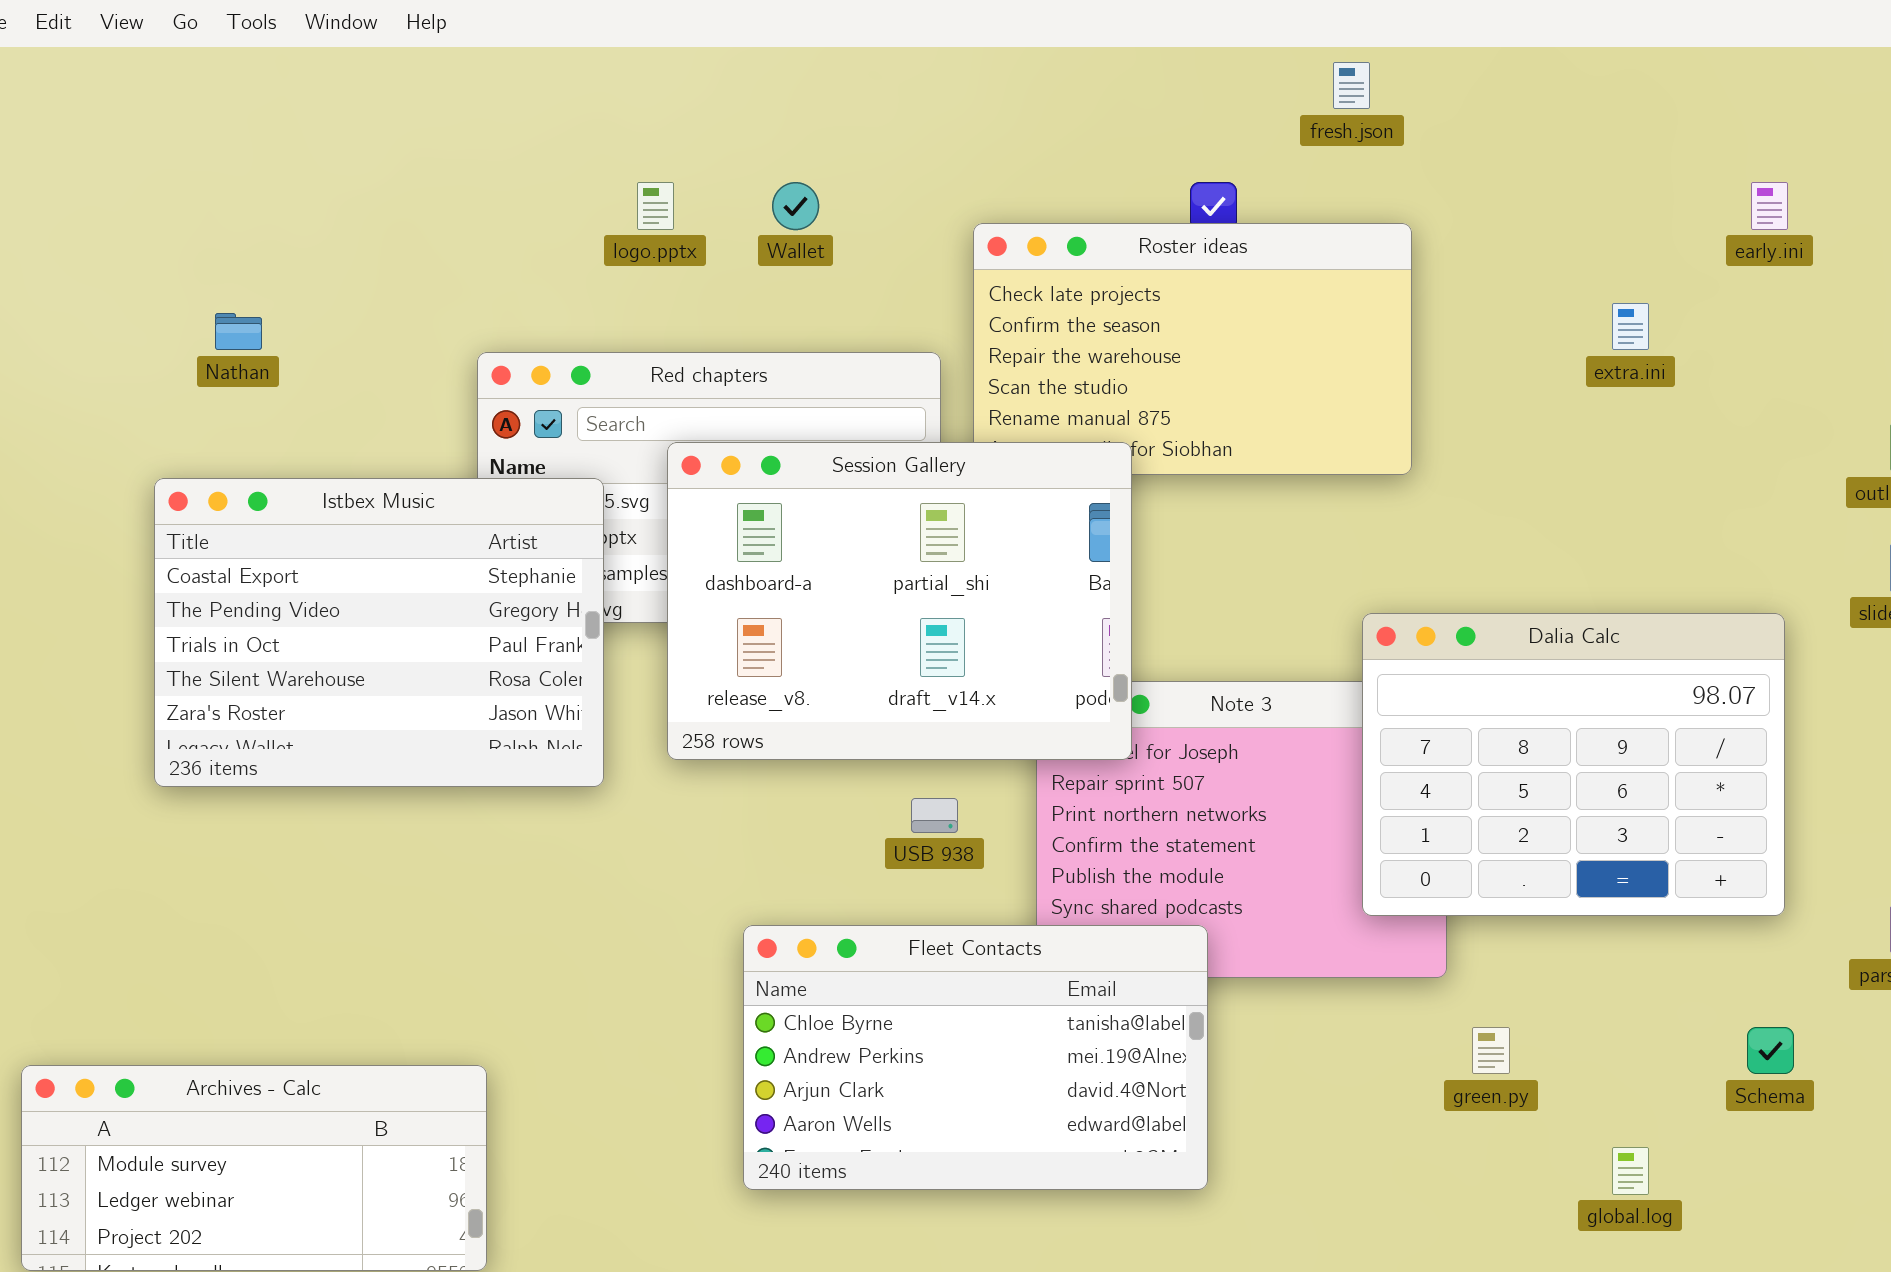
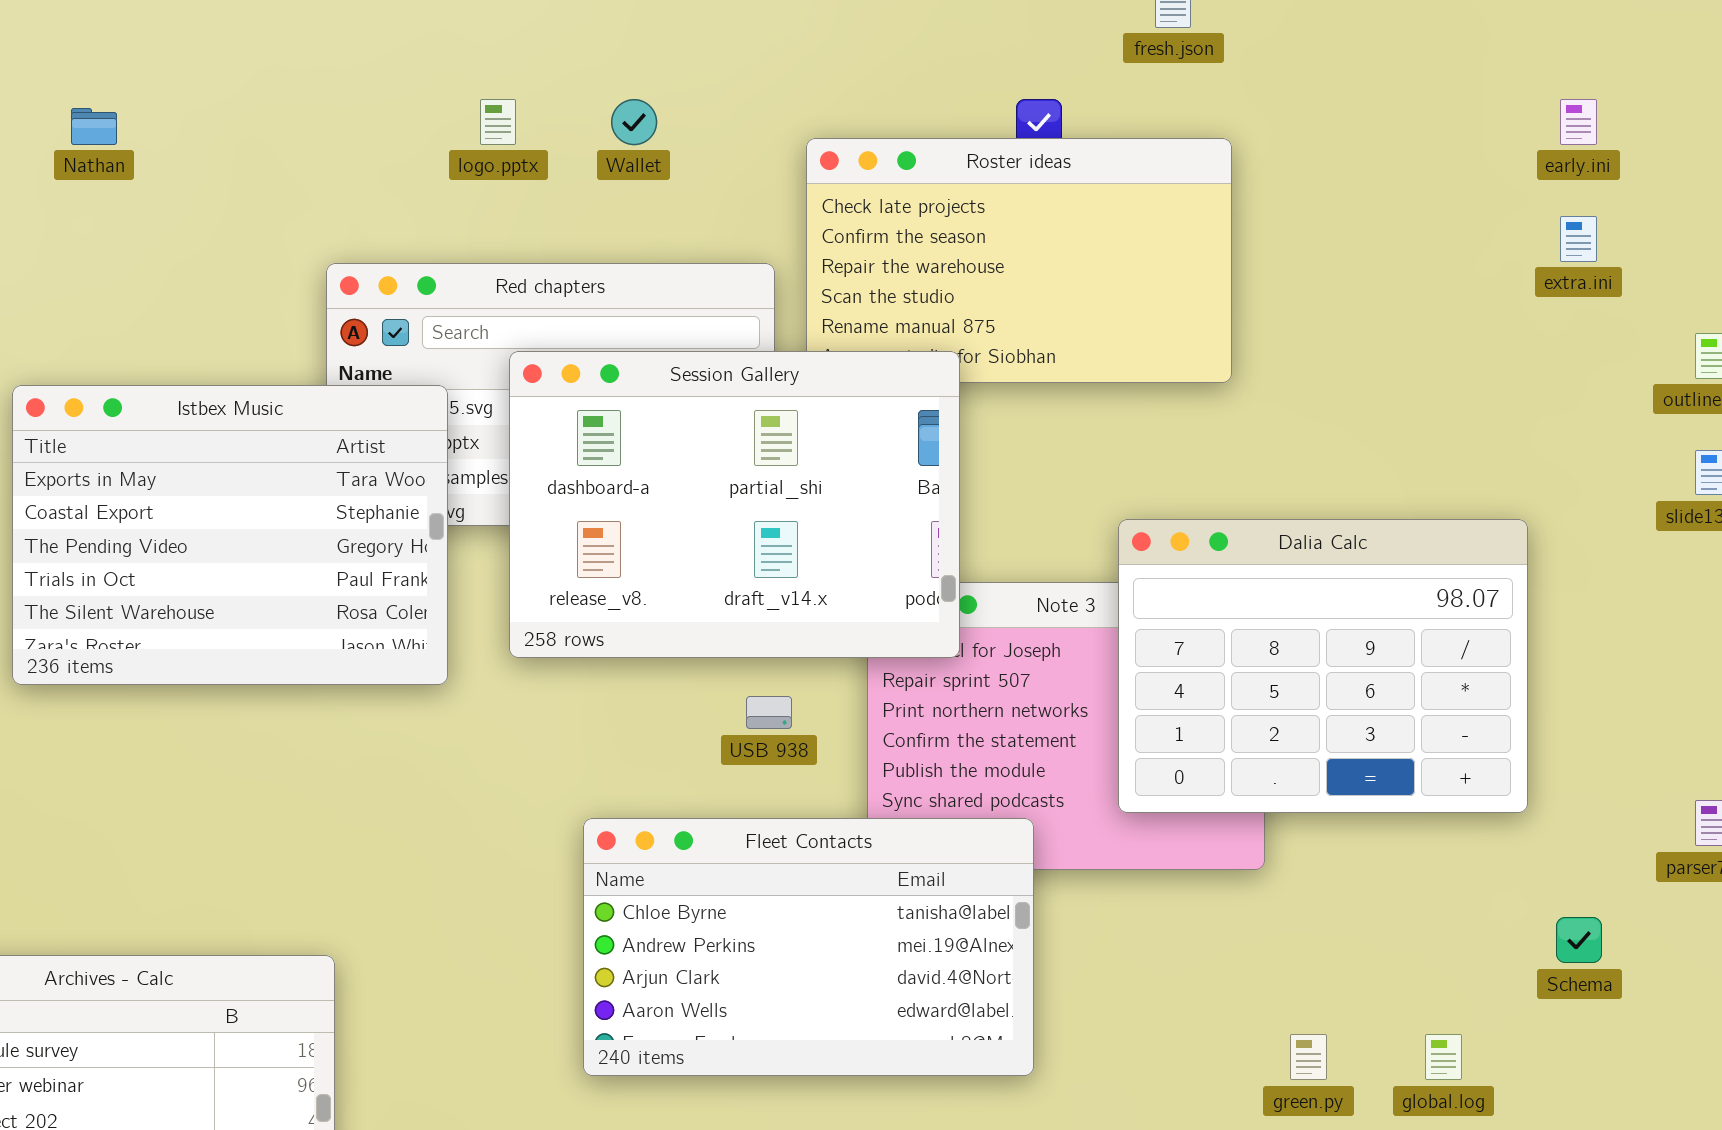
extra.ini: [1612,303,1649,350] -> [1560,216,1597,262], moved
Nathan: [215,313,262,350] -> [71,108,117,145], moved
Istbex Music: [154,478,604,787] -> [12,385,448,685], scrolled up 1 row
Dalia Calc: [1362,613,1785,916] -> [1118,519,1528,813], moved
green.py: [1472,1027,1510,1074] -> [1290,1034,1327,1080], moved

